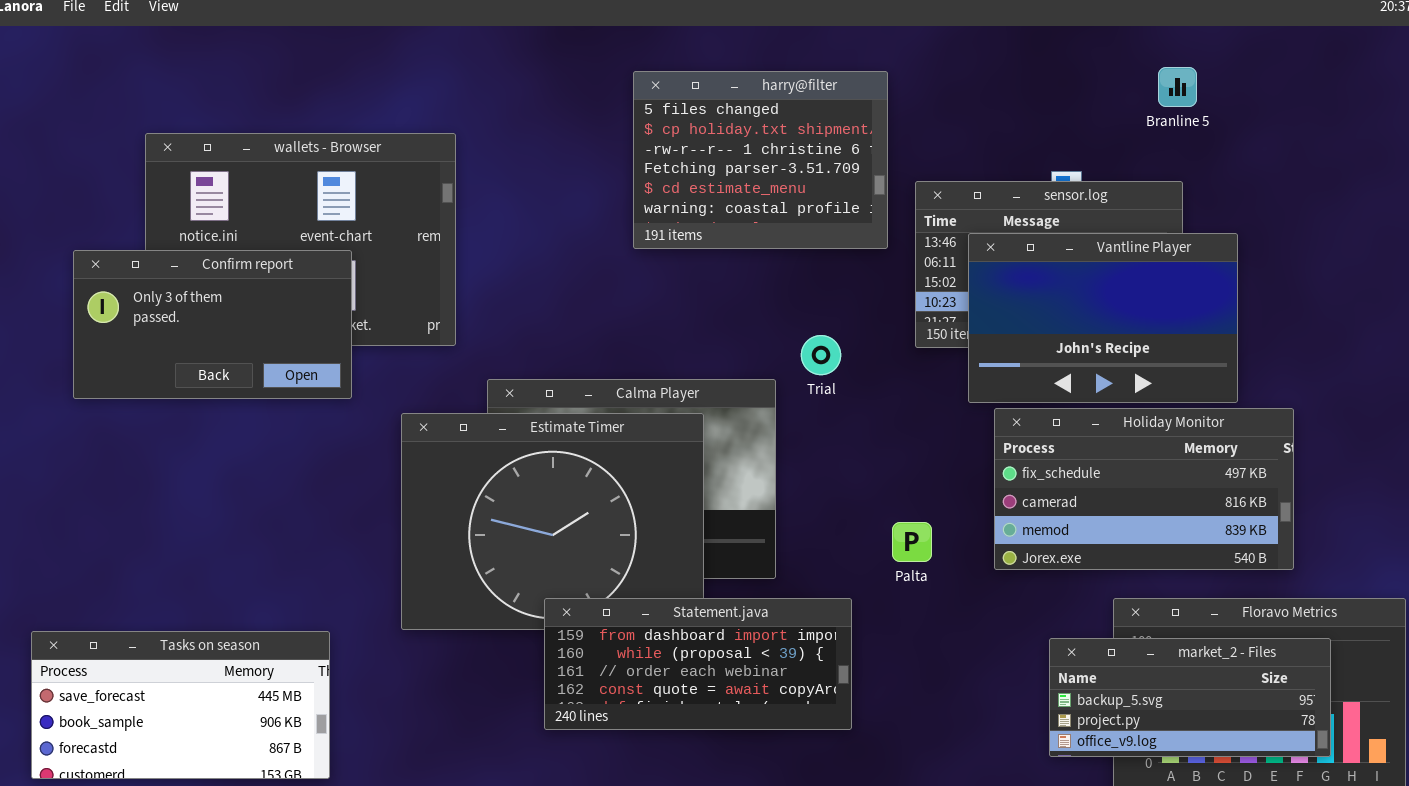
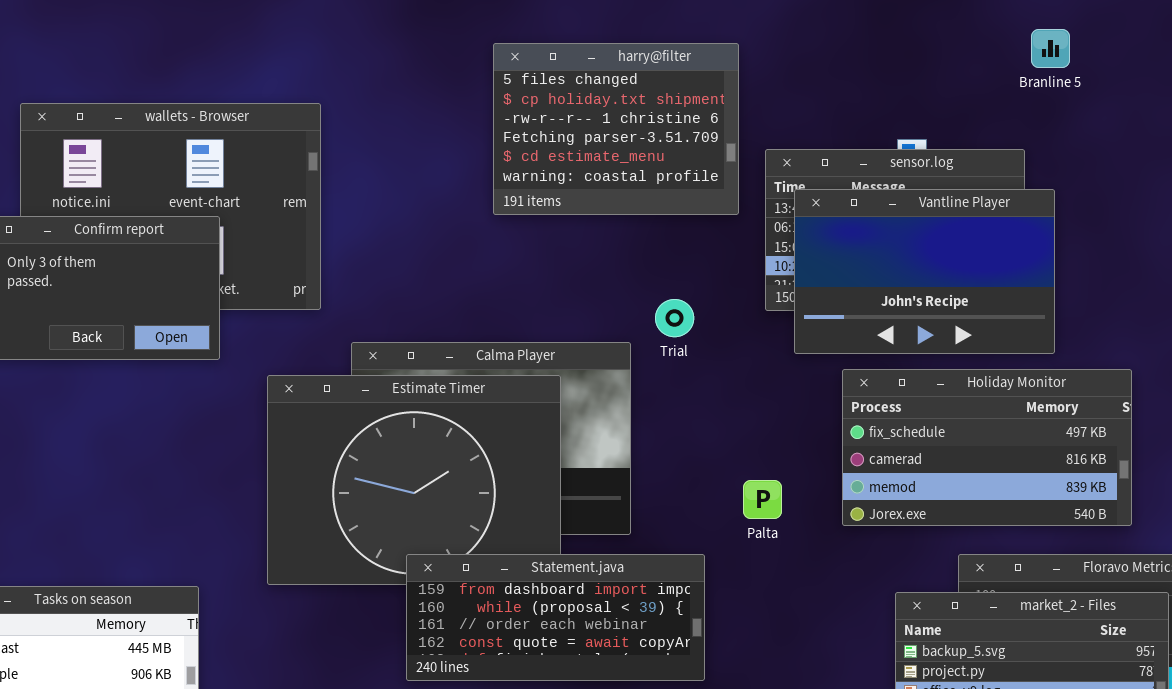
Branline 5: [1158,67,1197,107] -> [1031,29,1070,68], moved
Vantline Player: [968,233,1238,403] -> [794,189,1055,354], moved

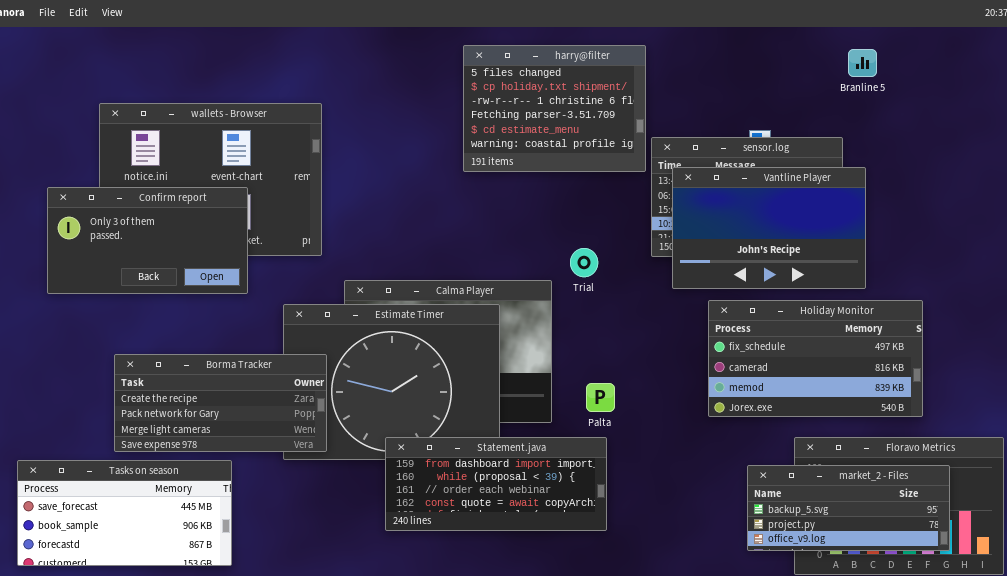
harry@filter: [493,43,739,215] -> [463,45,646,172], moved
Borma Tracker: none -> [114,354,327,452], opened
Palta: [743,480,782,519] -> [586,383,615,412], moved

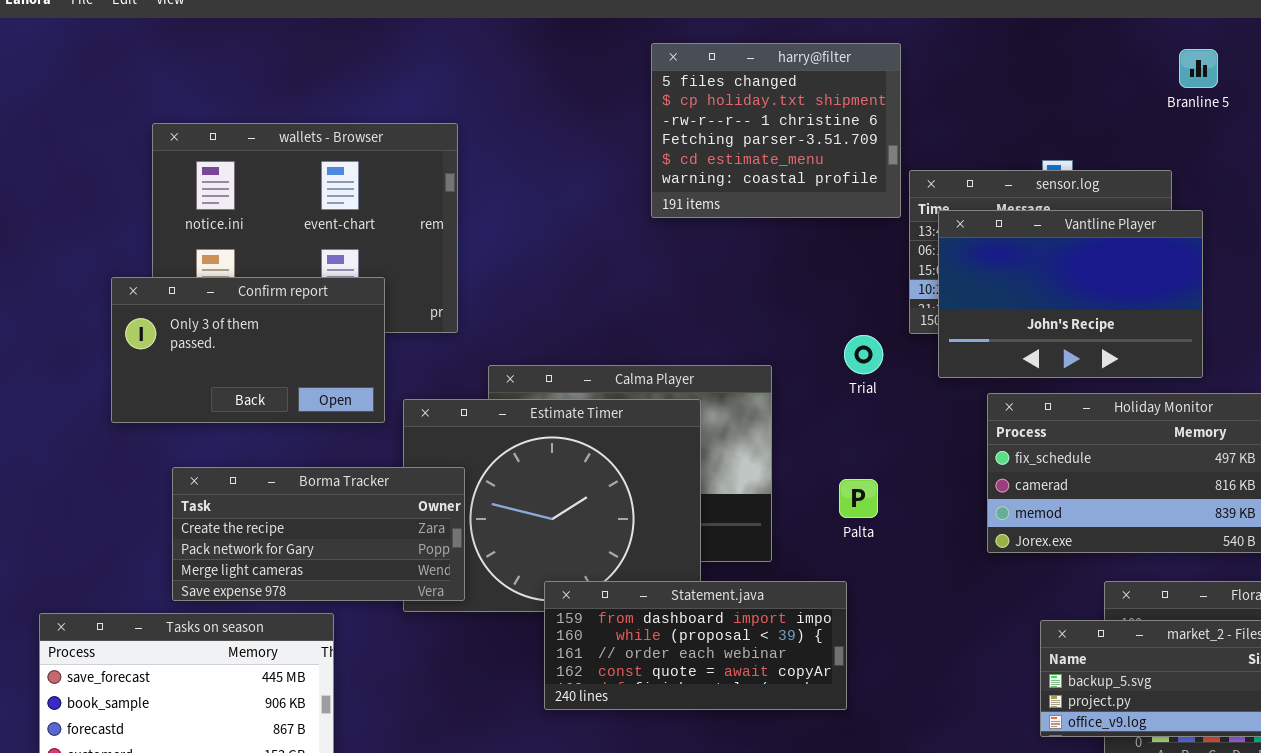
Confirm report: [47,187,248,294] -> [111,277,385,423], moved
Trial: [570,248,598,277] -> [844,335,883,374], moved
Palta: [586,383,615,412] -> [839,479,878,518], moved

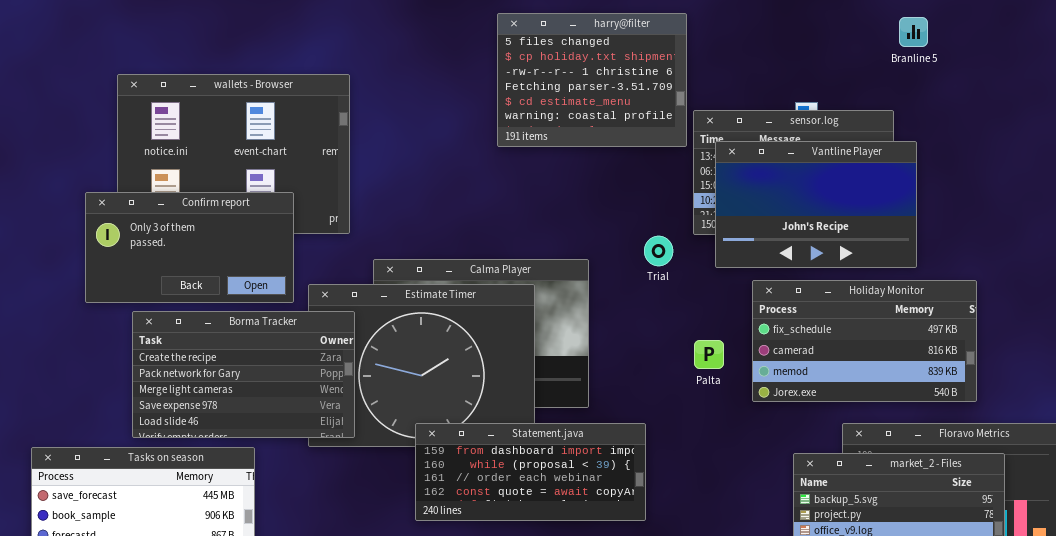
Borma Tracker: [172,467,465,601] -> [132,311,355,438], resized
Palta: [839,479,878,518] -> [694,340,724,369], moved

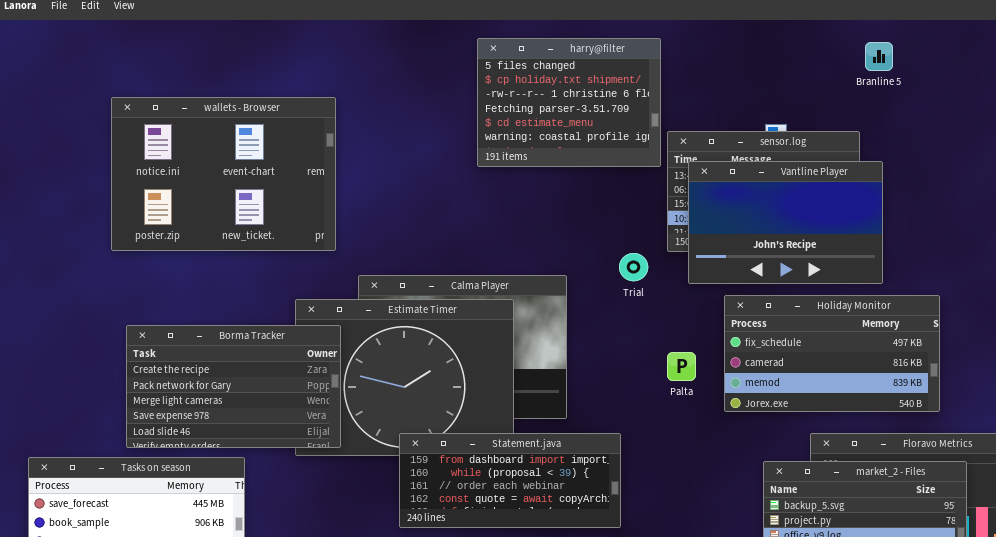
Confirm report: [85,192,294,303] -> none, closed

